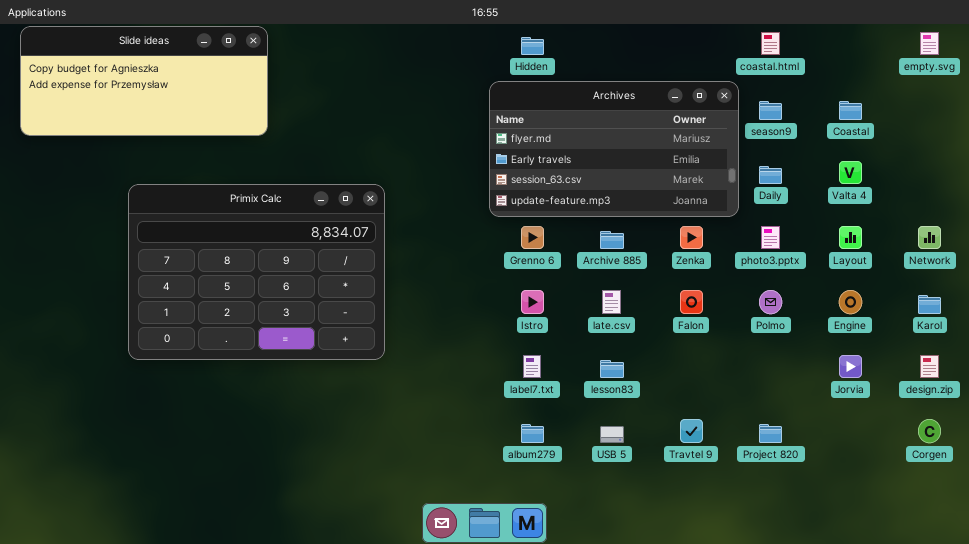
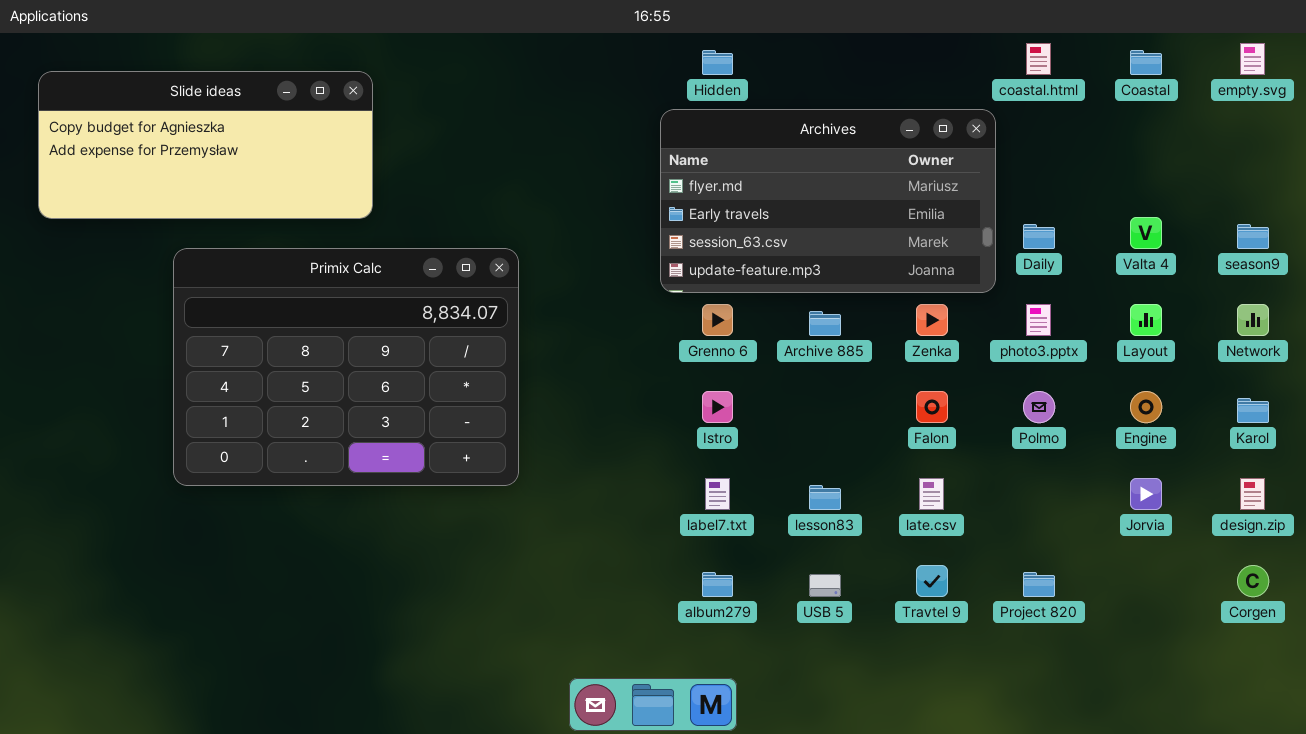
Slide ideas: [20,26,268,136] -> [38,71,373,219], moved
season9: [759,101,782,120] -> [1237,224,1269,249], moved
Coastal: [839,101,862,120] -> [1130,50,1162,75], moved
late.csv: [602,290,621,314] -> [919,478,944,510], moved

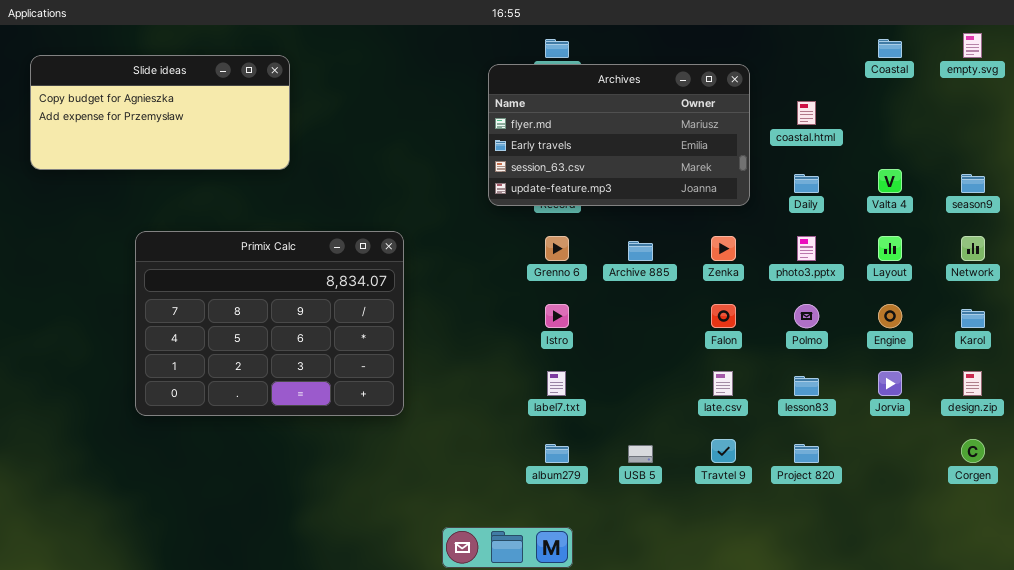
coastal.html: [1026,43,1051,75] -> [797,101,816,125], moved
Archives: [660,109,996,293] -> [488,64,750,206], moved
Primix Calc: [173,248,519,486] -> [135,231,404,416], moved
lesson83: [809,485,841,510] -> [794,376,819,396], moved

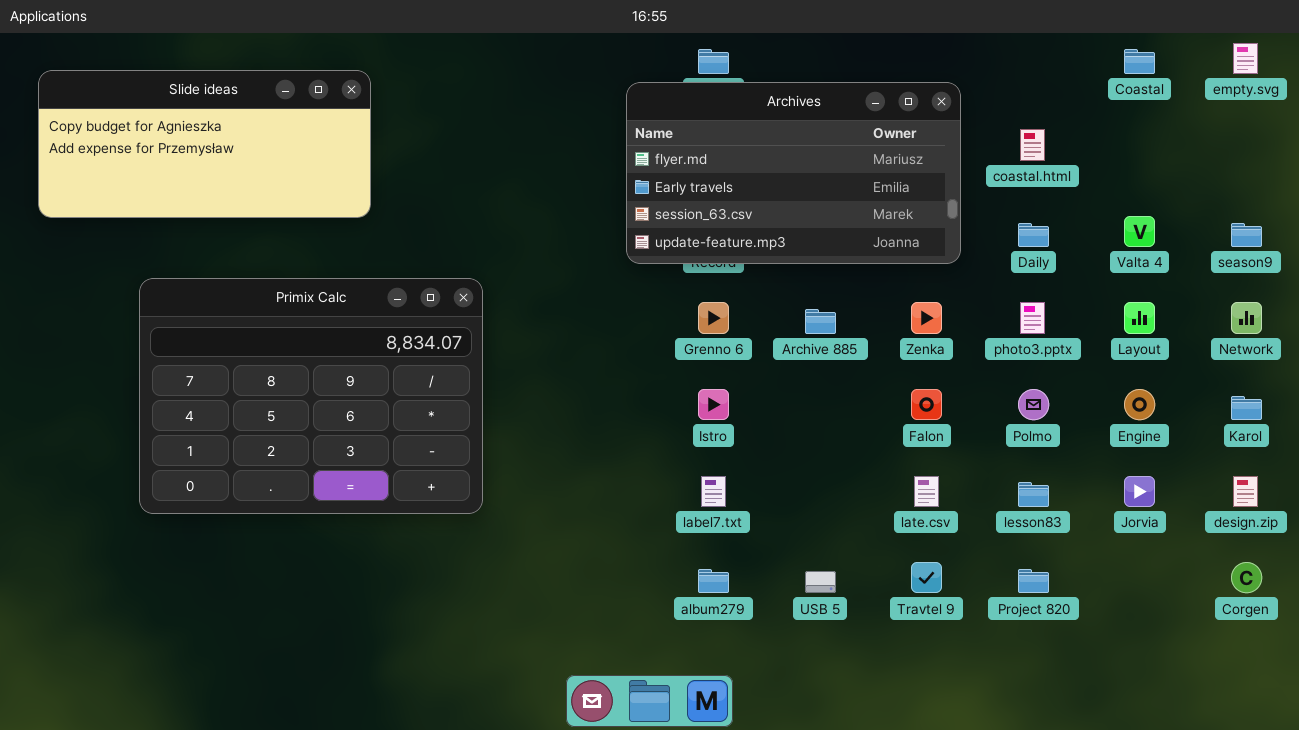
Primix Calc: [135,231,404,416] -> [139,278,483,514], moved

